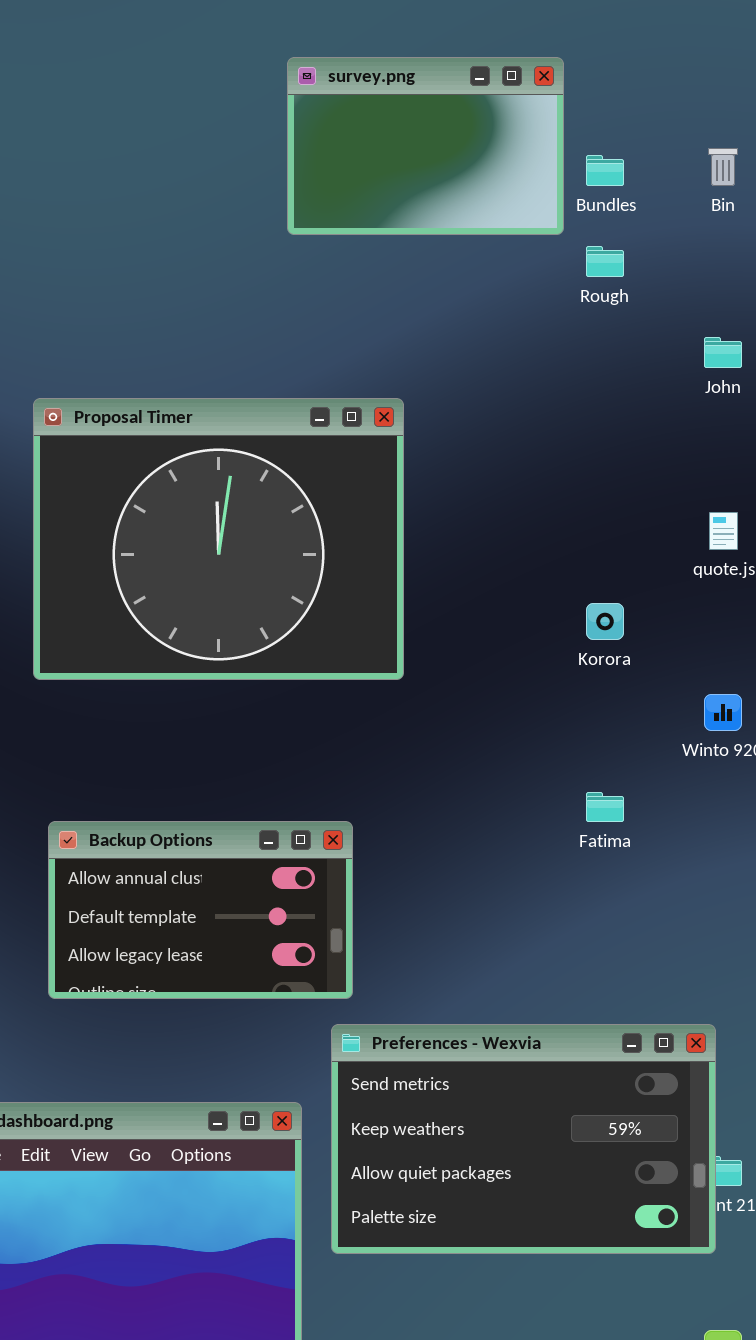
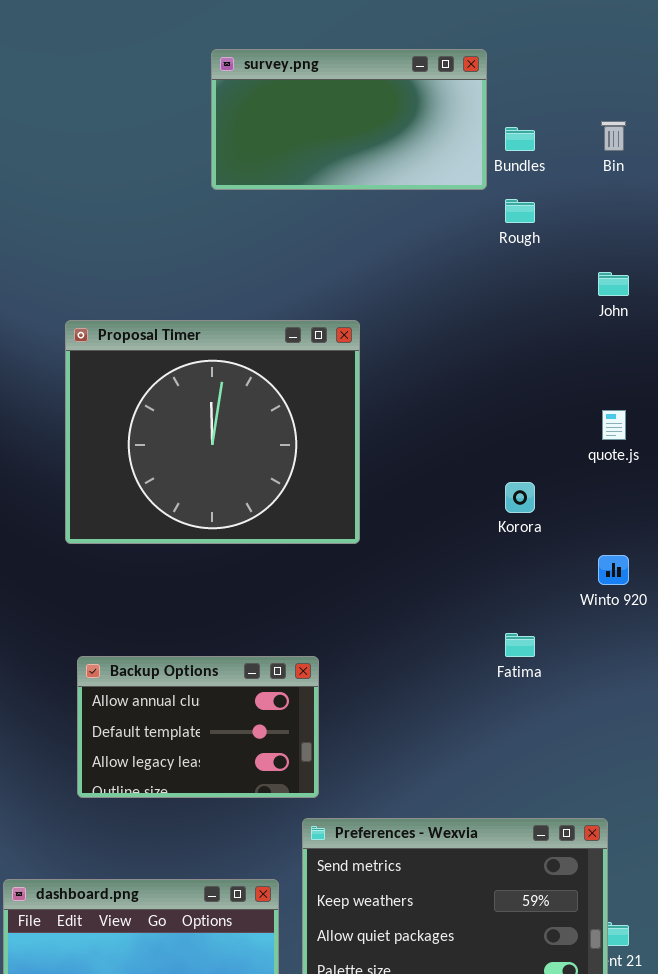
survey.png: [287,57,564,235] -> [211,49,487,190], resized

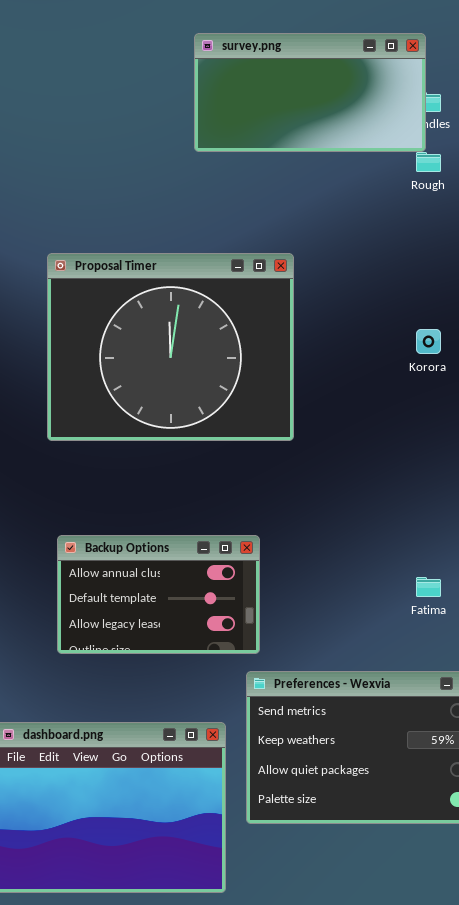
survey.png: [211,49,487,190] -> [194,33,426,152], moved
Korora: [505,482,535,513] -> [416,329,441,354], moved
Fatima: [505,633,535,657] -> [416,577,441,597], moved

